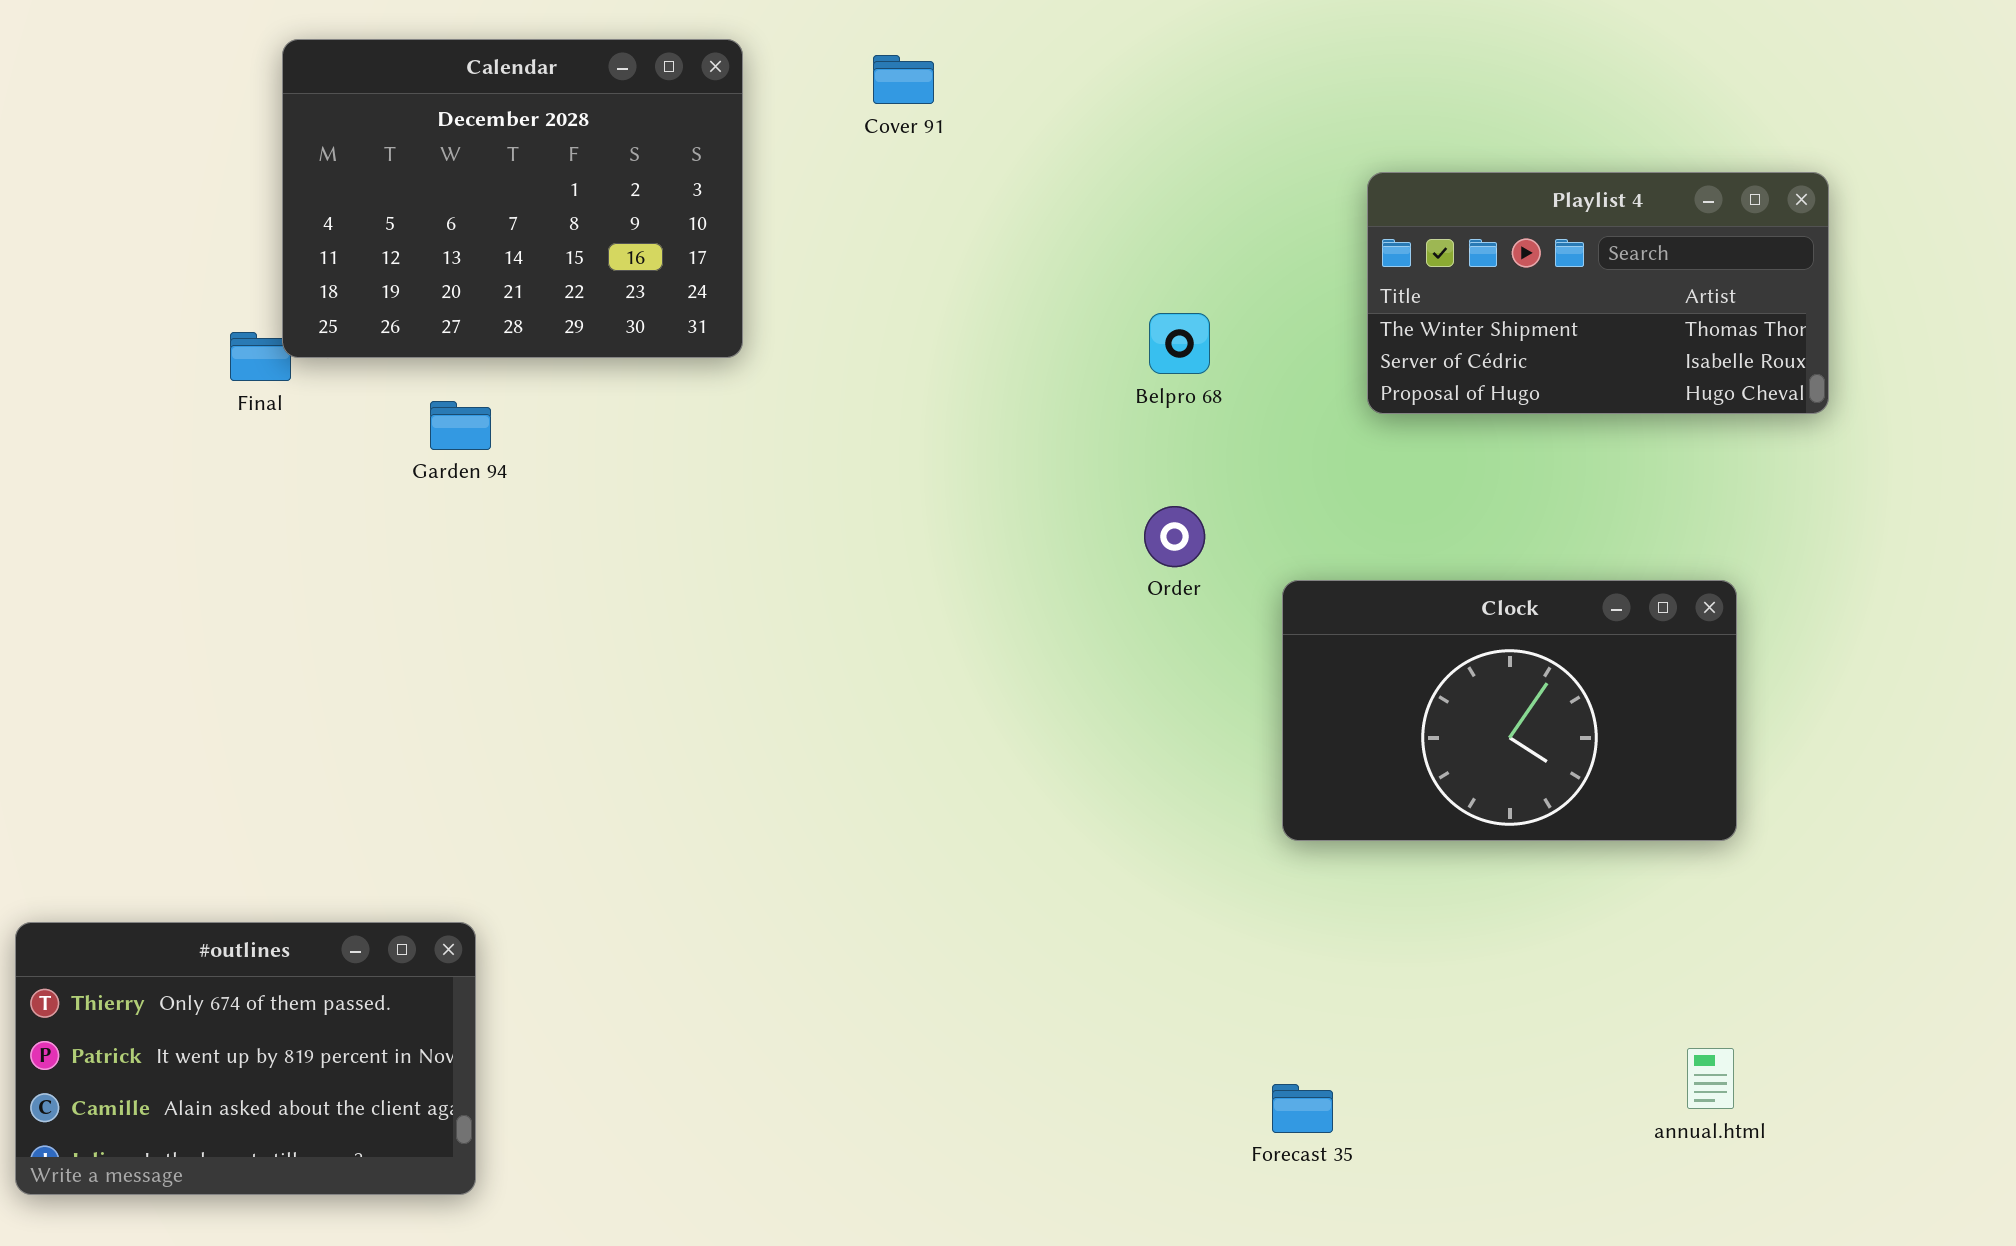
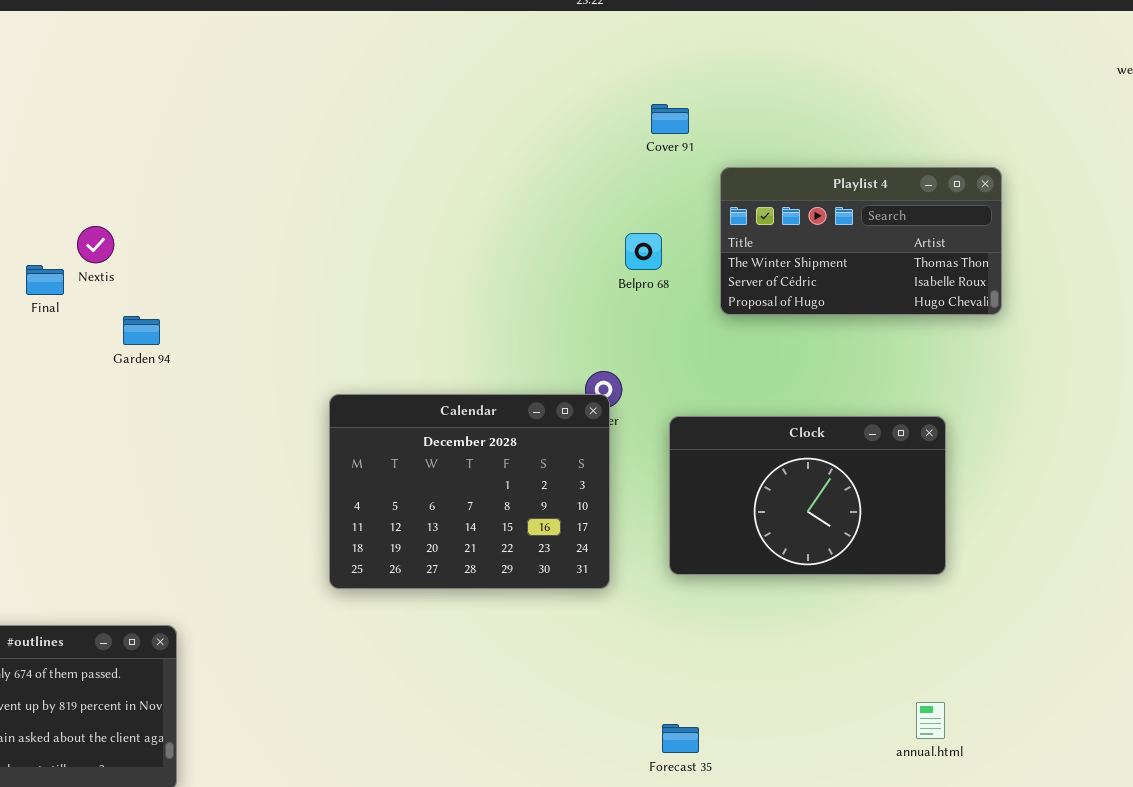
Calendar: [282,39,743,358] -> [329,394,610,589], moved
Cover 91: [873,55,934,104] -> [651,104,689,134], moved
Belpro 68: [1149,313,1210,374] -> [625,233,662,270], moved
Garden 94: [430,401,491,450] -> [123,316,160,345], moved

